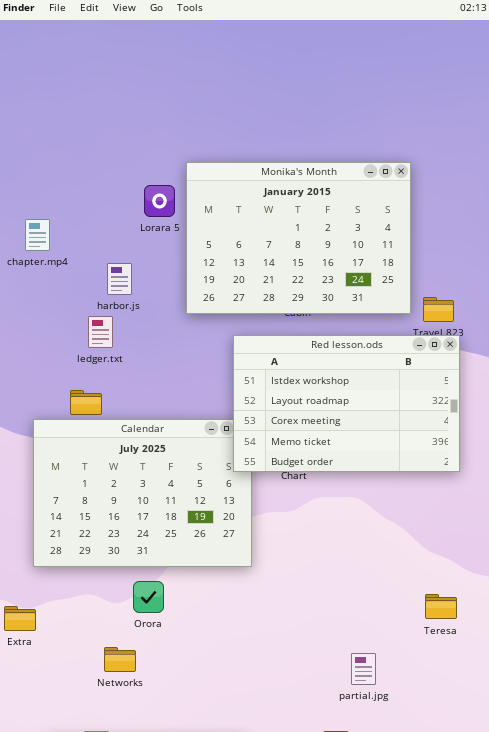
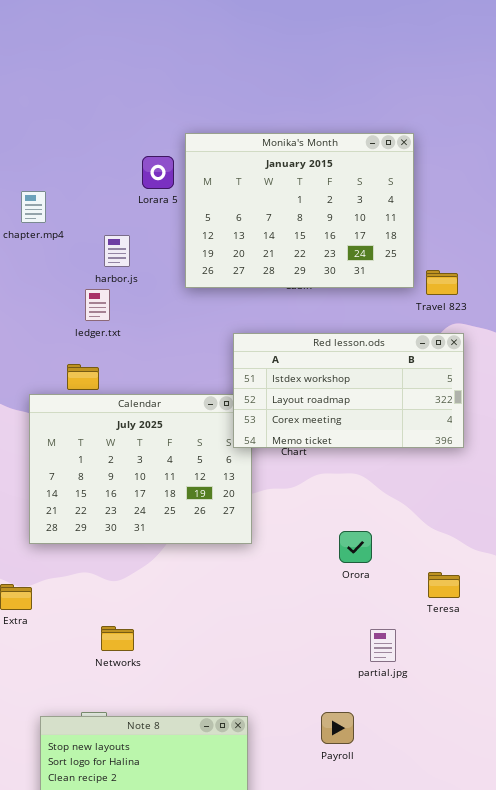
Red lesson.ods: [233,335,460,472] -> [233,333,464,448], resized
Orora: [133,581,164,613] -> [339,531,372,563], moved
partial.jpg: [351,653,376,685] -> [370,629,396,662], moved

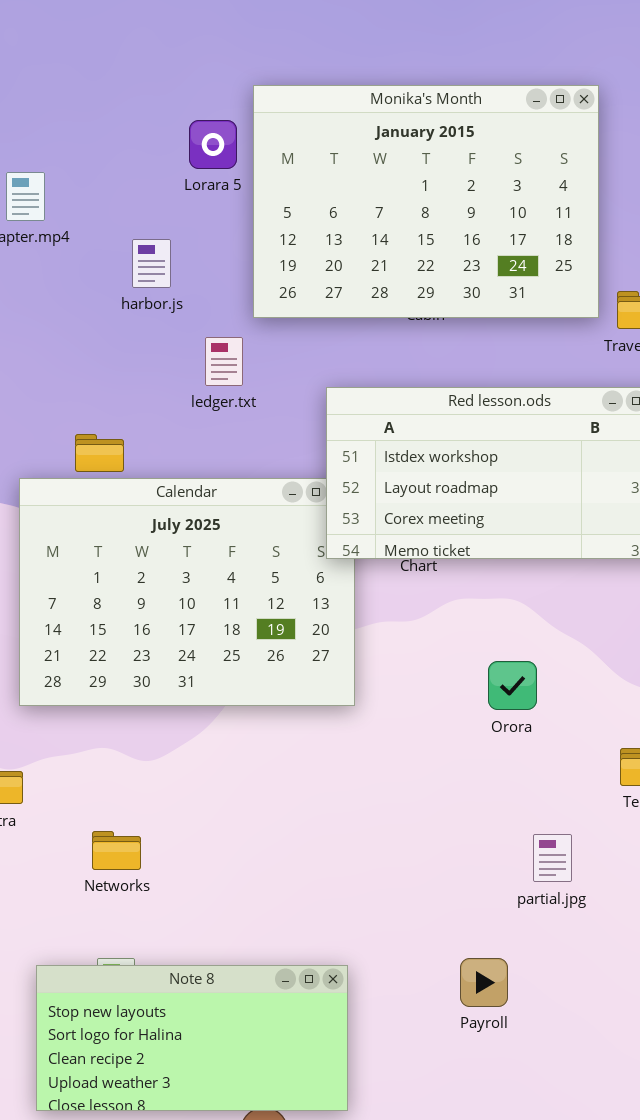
ledger.txt: [85,289,110,321] -> [205,337,243,386], moved
Orora: [339,531,372,563] -> [488,661,537,710], moved
Networks: [101,626,134,651] -> [92,831,141,870], moved

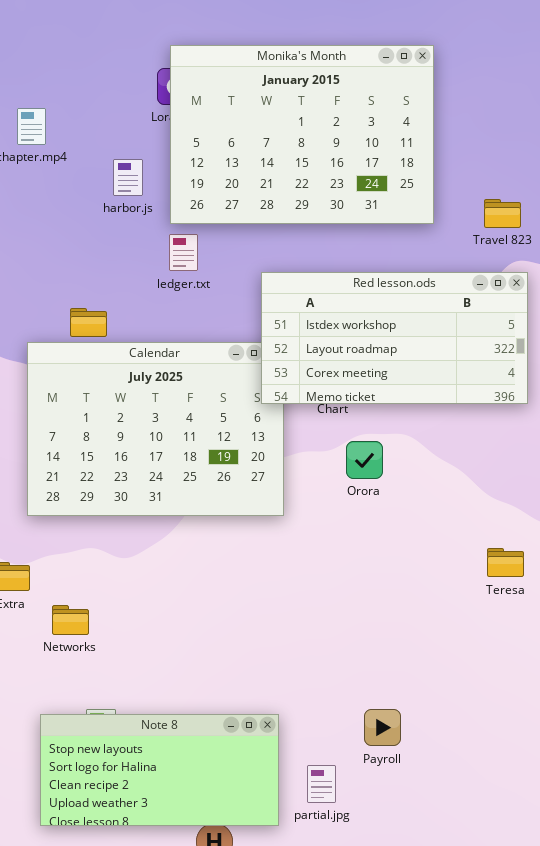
Monika's Month: [253,85,599,318] -> [170,45,434,224], moved
Orora: [488,661,537,710] -> [346,441,383,479], moved
Networks: [92,831,141,870] -> [52,605,89,635], moved
partial.jpg: [533,834,572,882] -> [307,765,336,803], moved

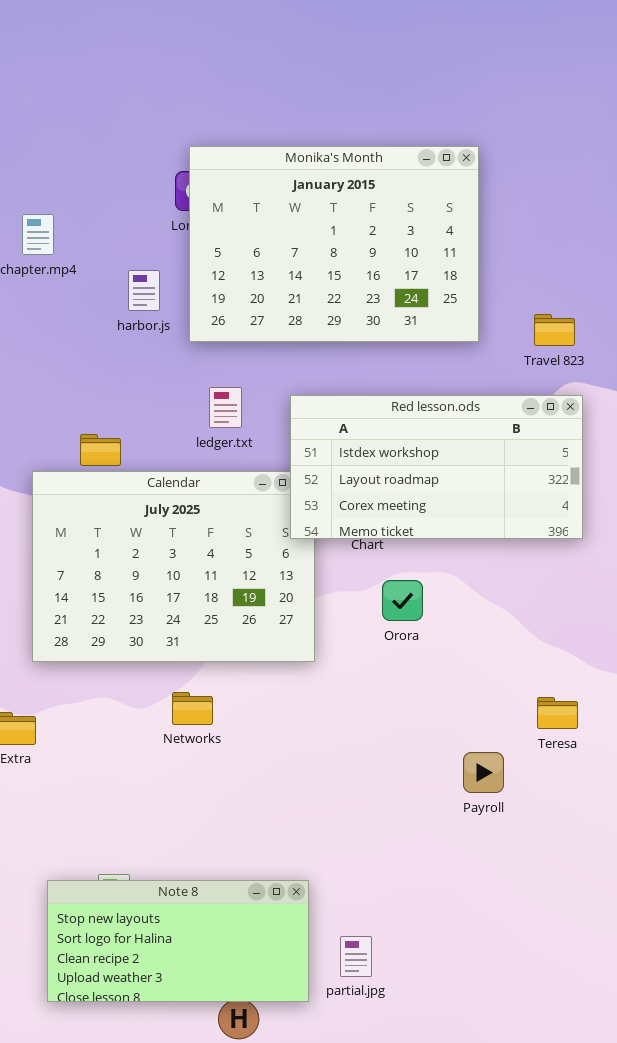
ledger.txt: [169,234,198,271] -> [209,387,242,428], moved
Networks: [52,605,89,635] -> [172,692,213,725], moved
Payroll: [364,709,401,746] -> [463,752,504,793], moved

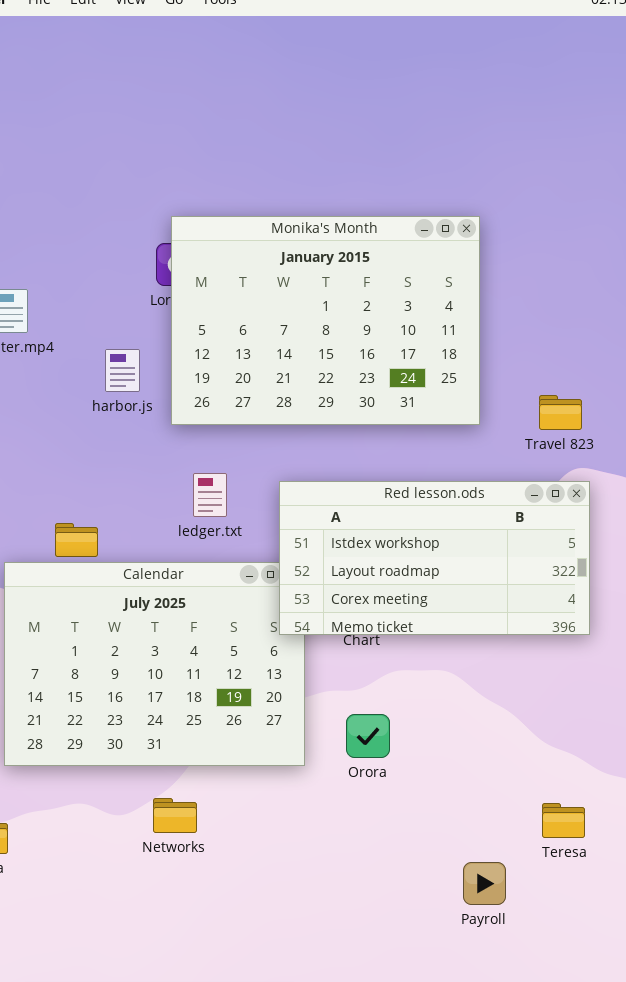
Orora: [382,580,423,621] -> [346,714,390,758], moved

